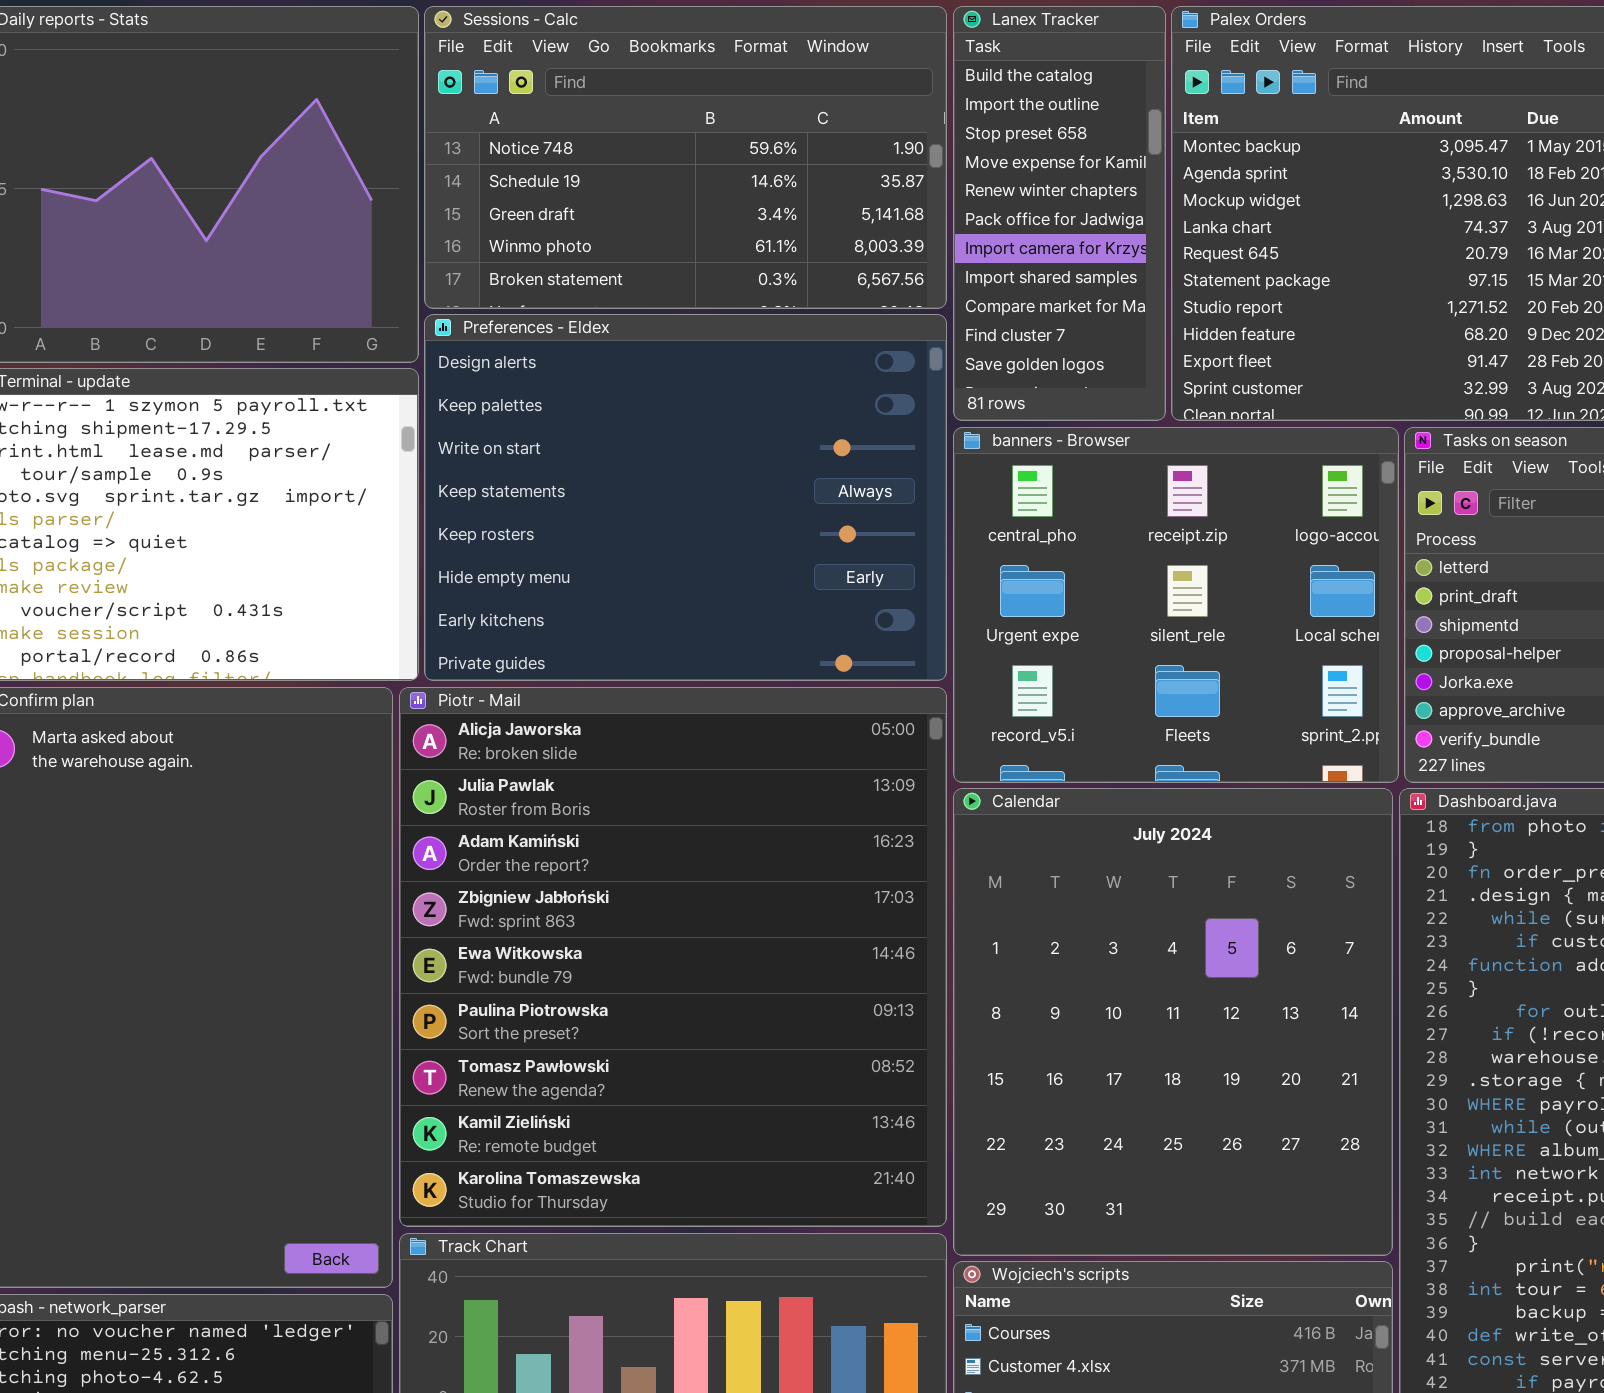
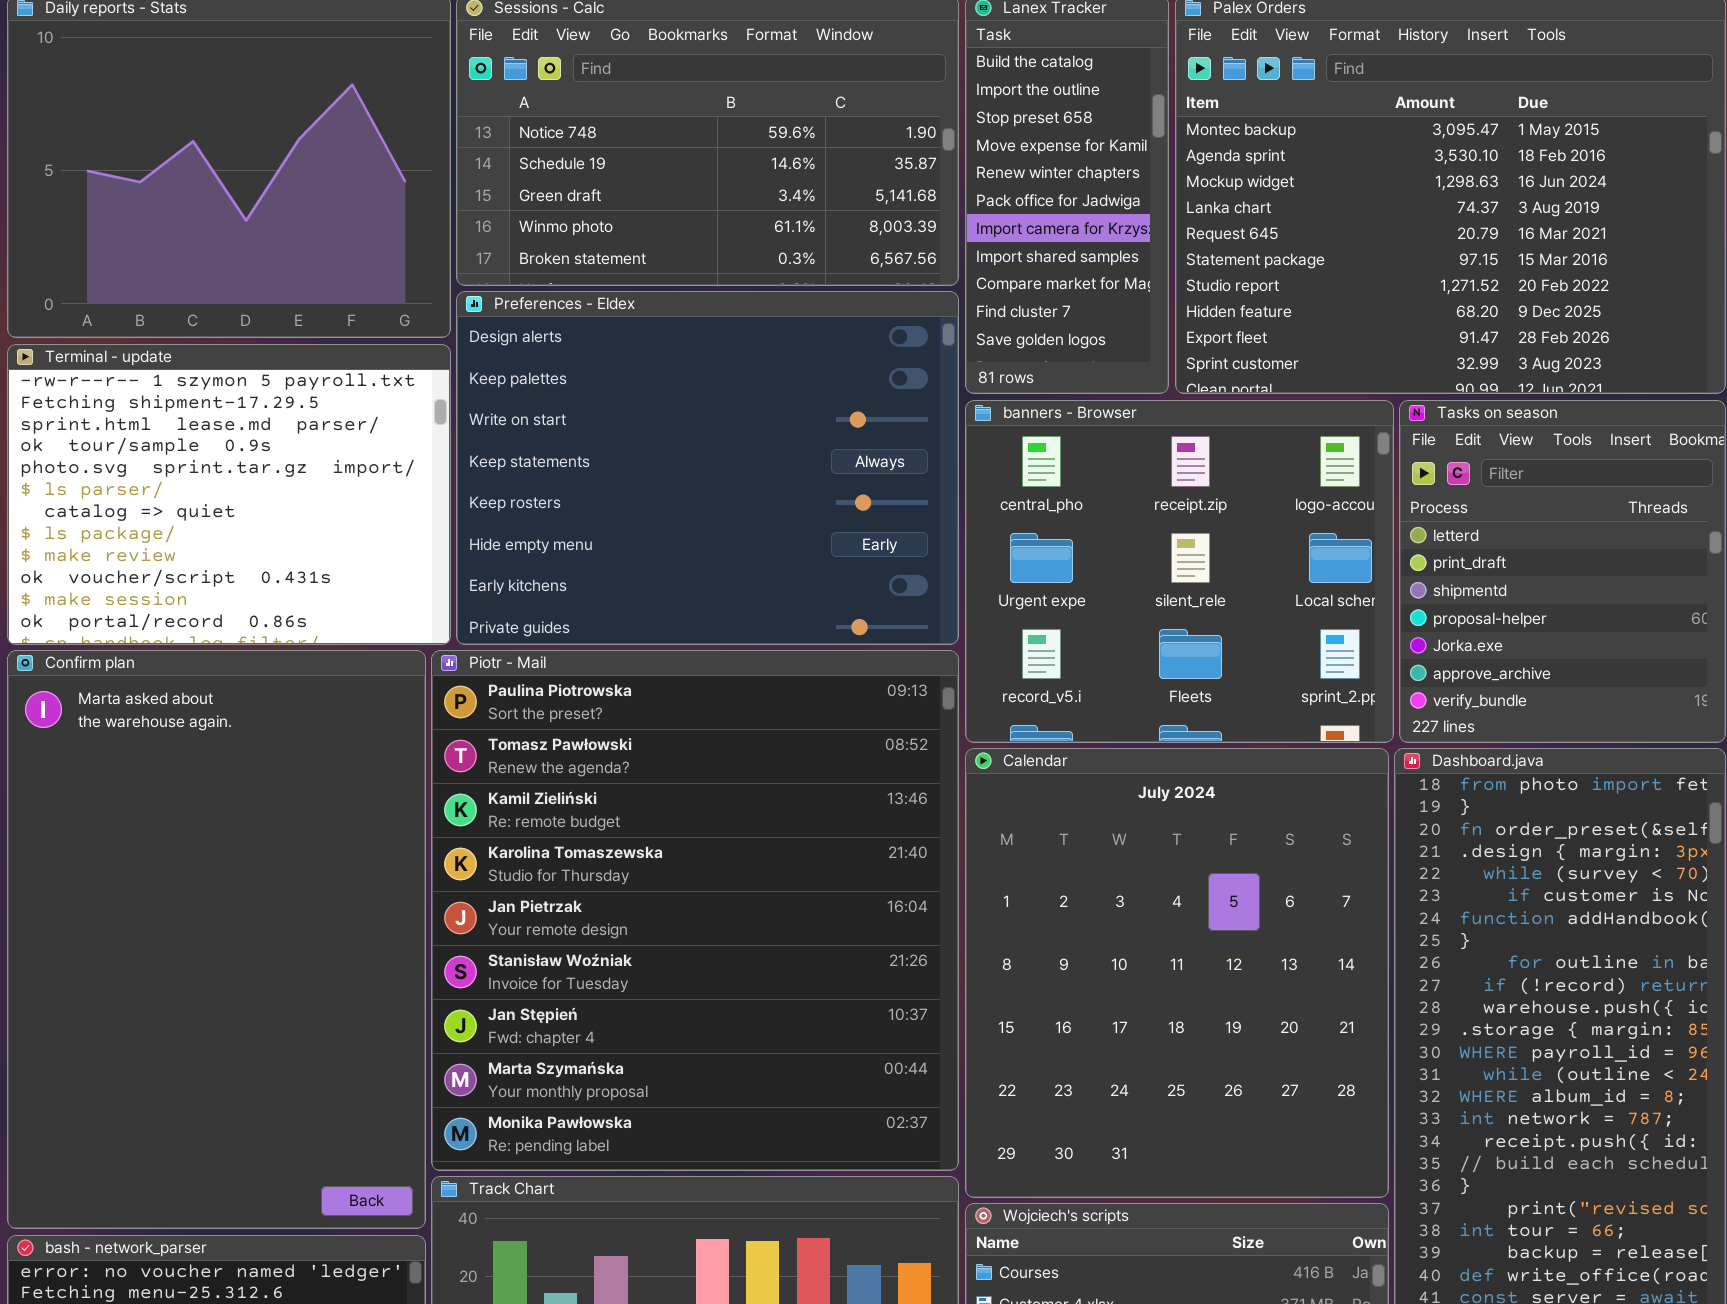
Piotr - Mail: [399,687,947,1227] -> [431,650,959,1171], scrolled down 5 rows

